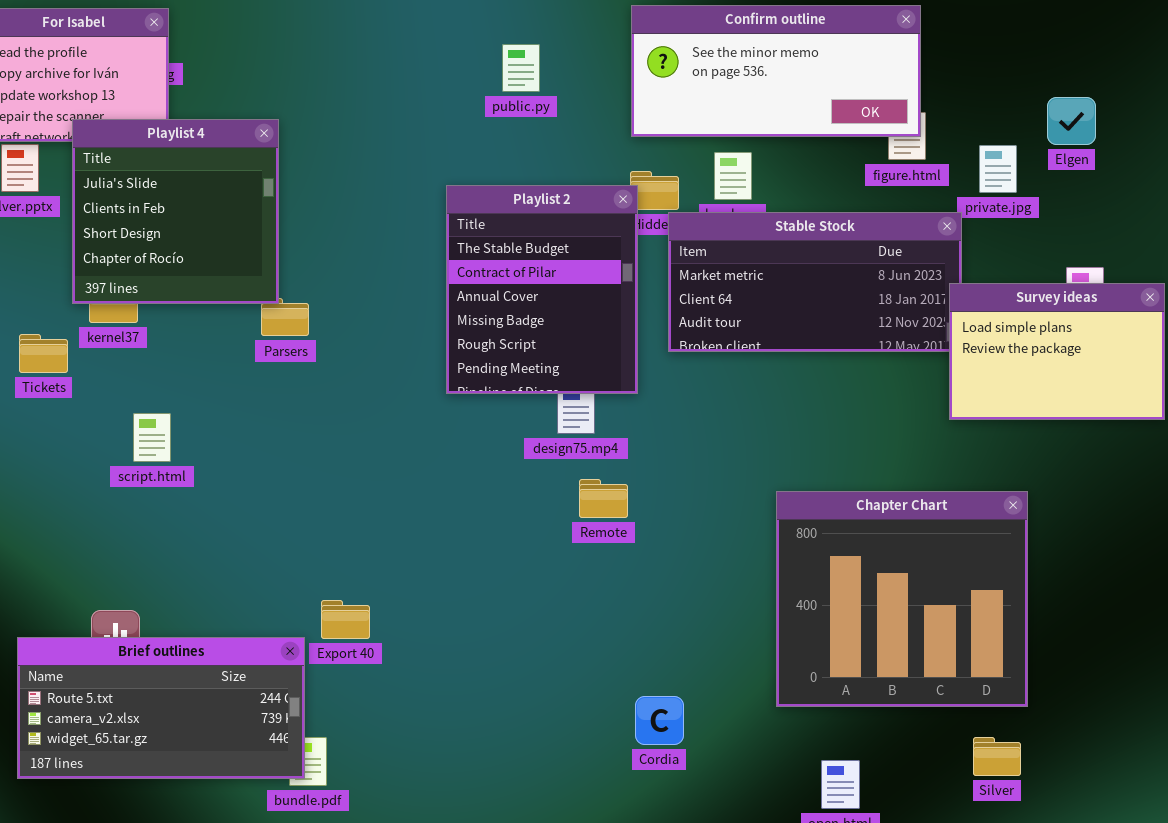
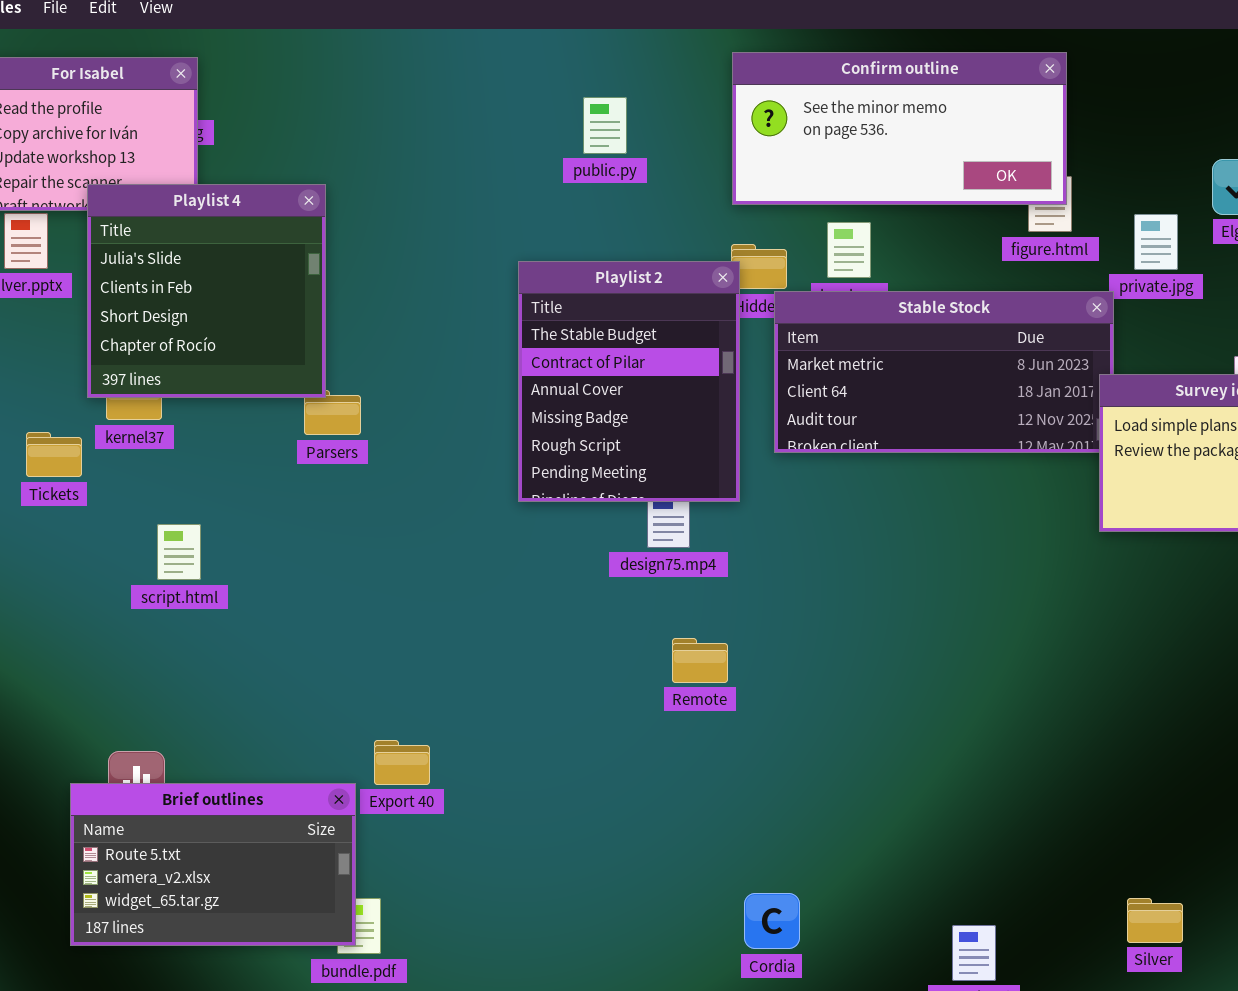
Remote: [579,479,628,518] -> [672,638,728,683], moved
Chapter Chart: [776,491,1028,707] -> none, closed
Brief outlines: [17,637,305,779] -> [70,783,356,946], resized
Cordia: [635,696,684,745] -> [744,893,800,949], moved

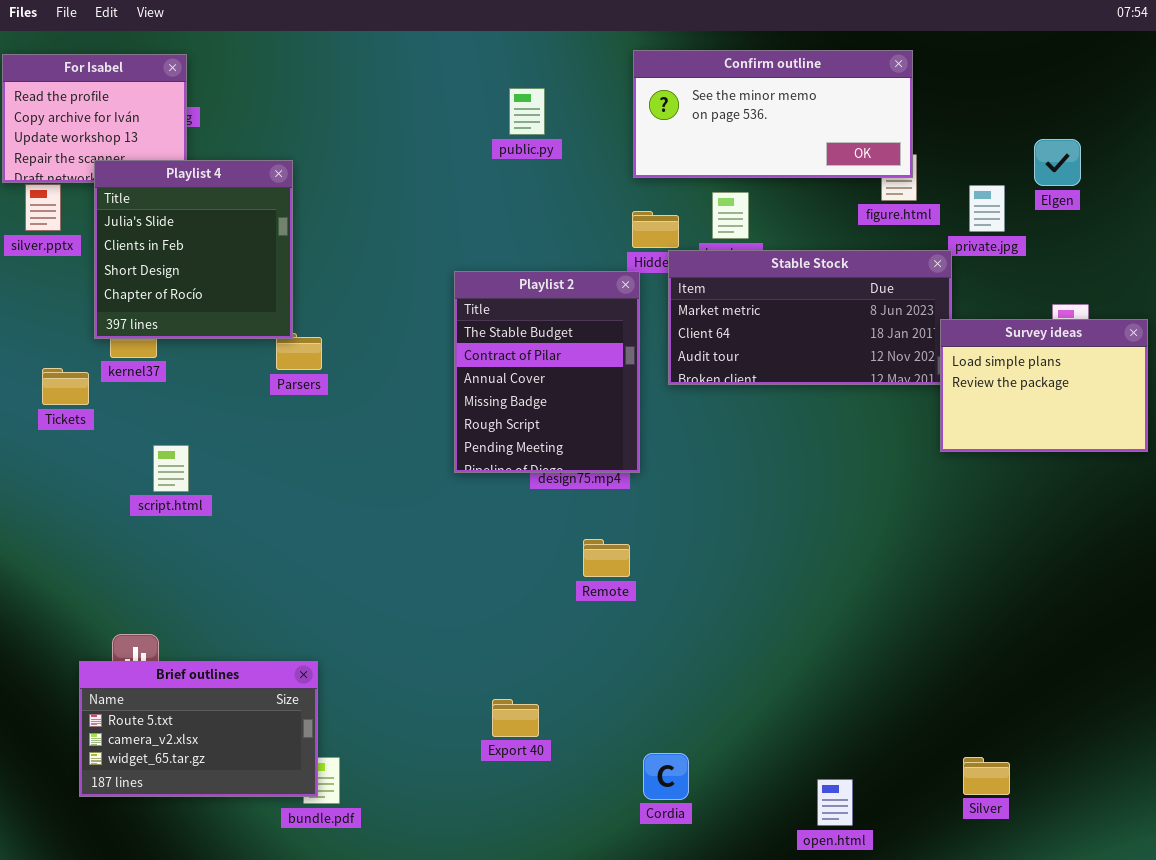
Playlist 2: [518,261,740,502] -> [454,271,640,473], moved
Export 40: [374,740,430,785] -> [492,699,539,737], moved

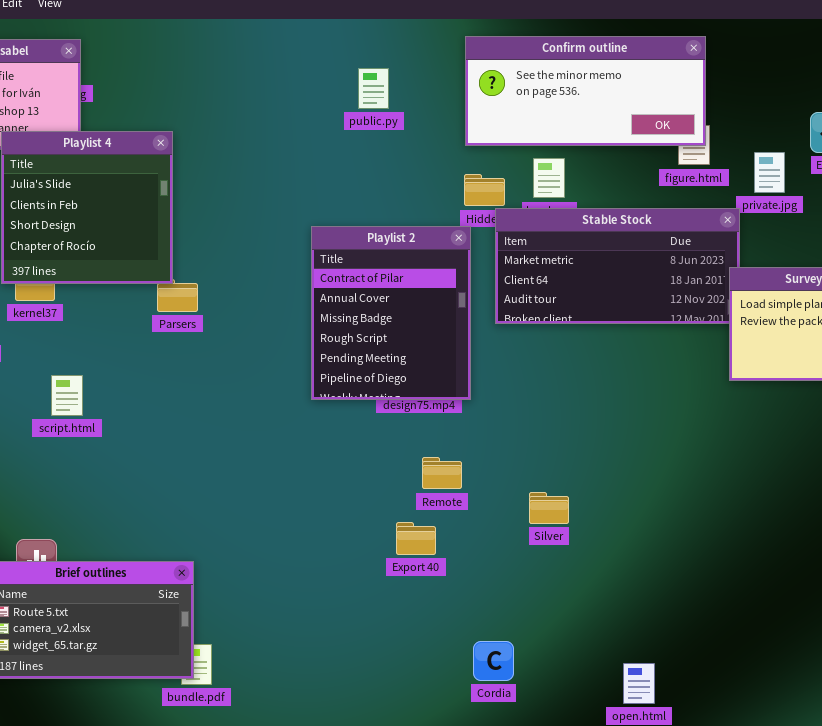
Playlist 2: [454,271,640,473] -> [311,226,471,400], scrolled down 1 row
Export 40: [492,699,539,737] -> [396,522,436,555], moved
Silver: [963,757,1010,795] -> [529,492,569,524], moved

